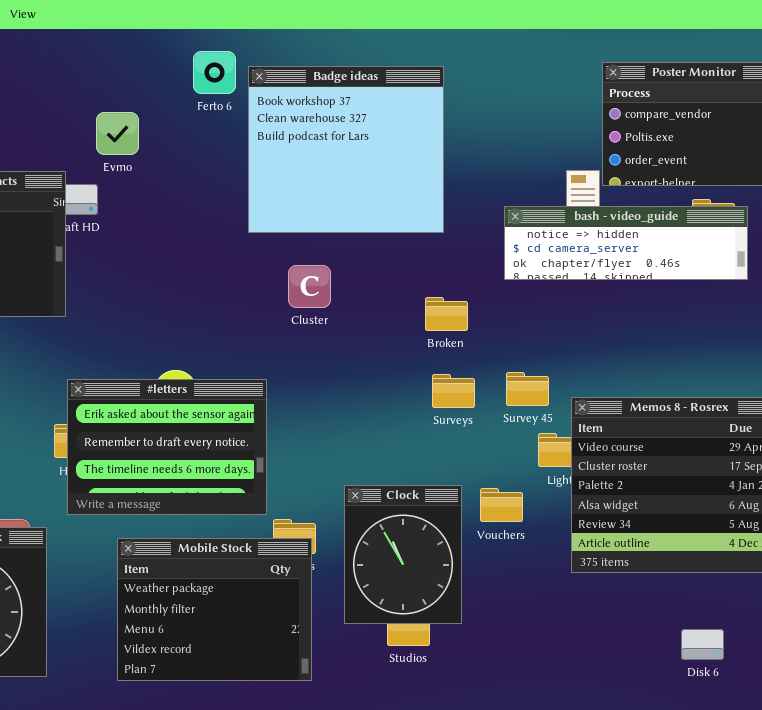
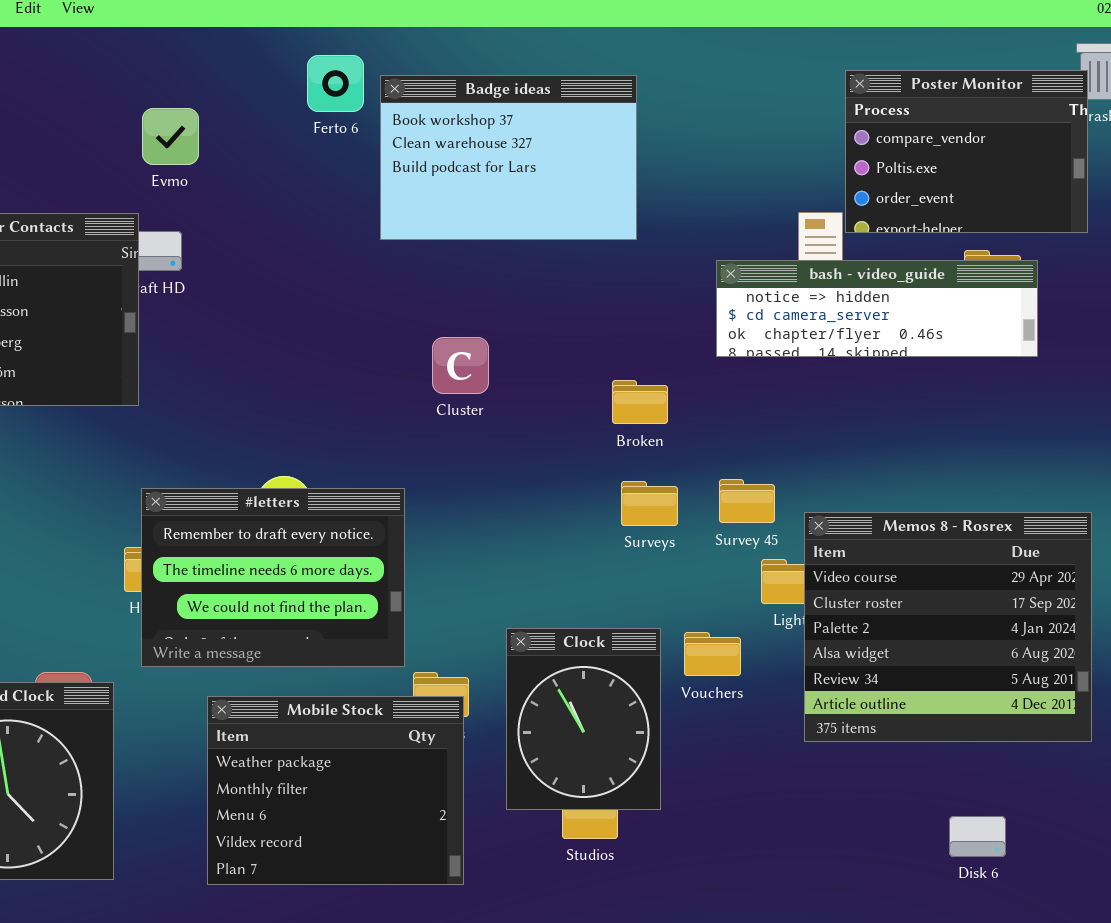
Badge ideas: [248,66,444,233] -> [380,75,637,240], resized
Evmo: [96,112,139,155] -> [142,108,199,165], moved
#letters: [67,379,267,515] -> [141,488,405,667], scrolled down 1 row

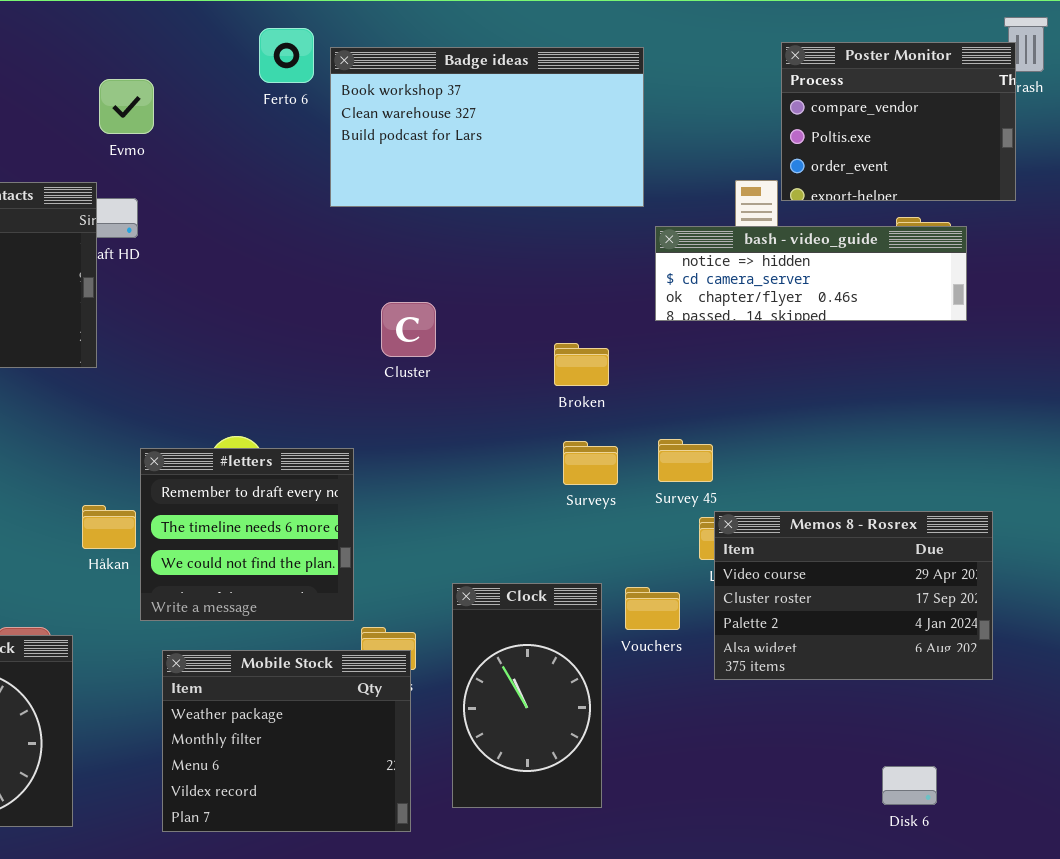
Badge ideas: [380,75,637,240] -> [330,47,644,207], resized
#letters: [141,488,405,667] -> [140,448,354,621], resized
Memos 8 - Rosrex: [804,512,1092,742] -> [714,511,993,680], moved, resized
Clock: [506,628,661,810] -> [452,583,602,808], resized

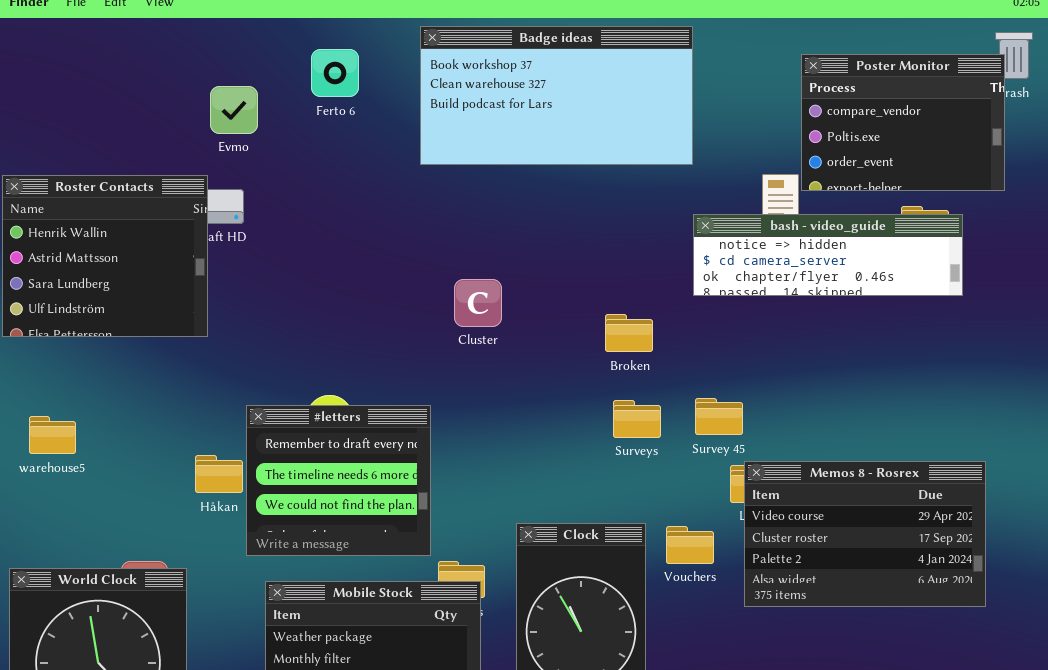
Ferto 6: [259,28,314,83] -> [311,49,359,97], moved
Badge ideas: [330,47,644,207] -> [420,26,693,165], moved

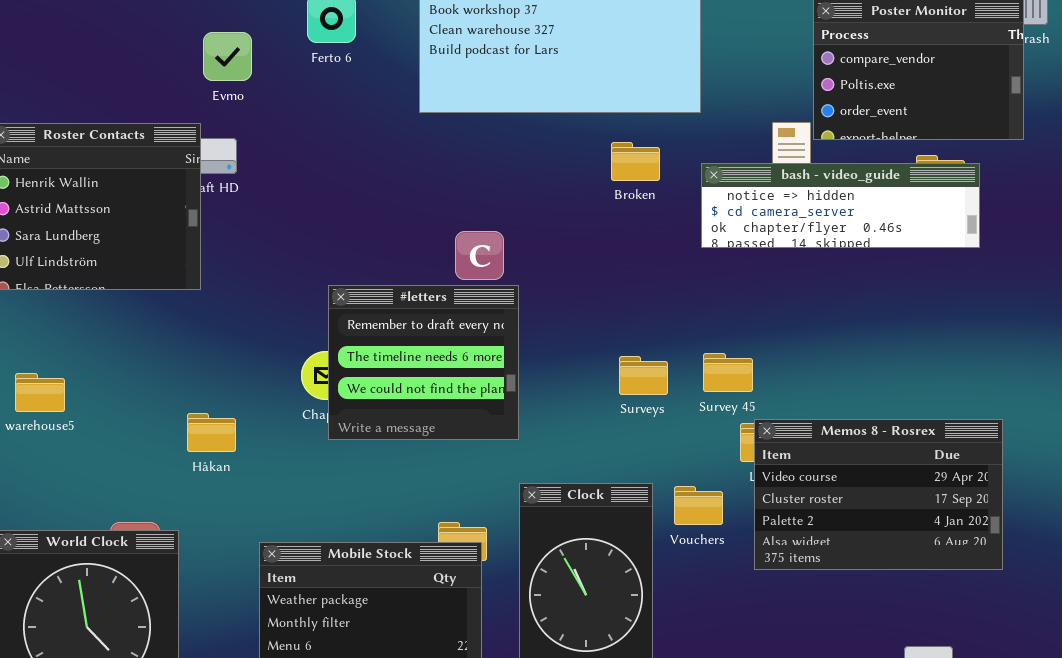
Broken: [605,314,653,352] -> [611,142,660,181], moved
#letters: [246,405,431,556] -> [328,285,519,440], moved

